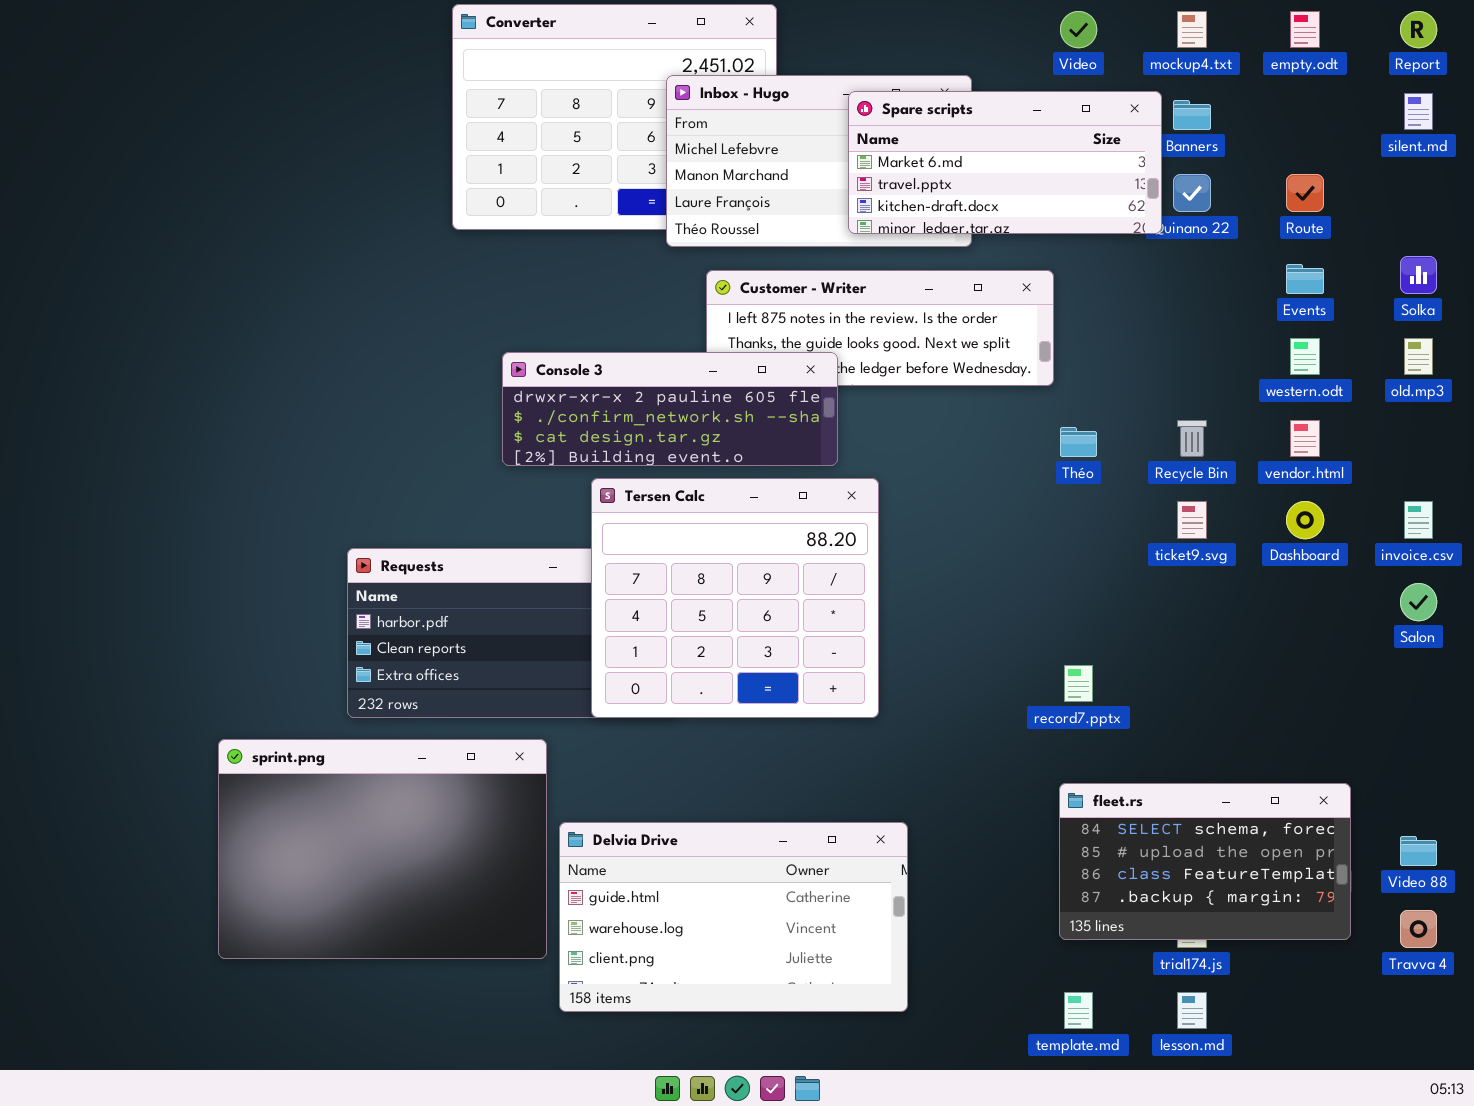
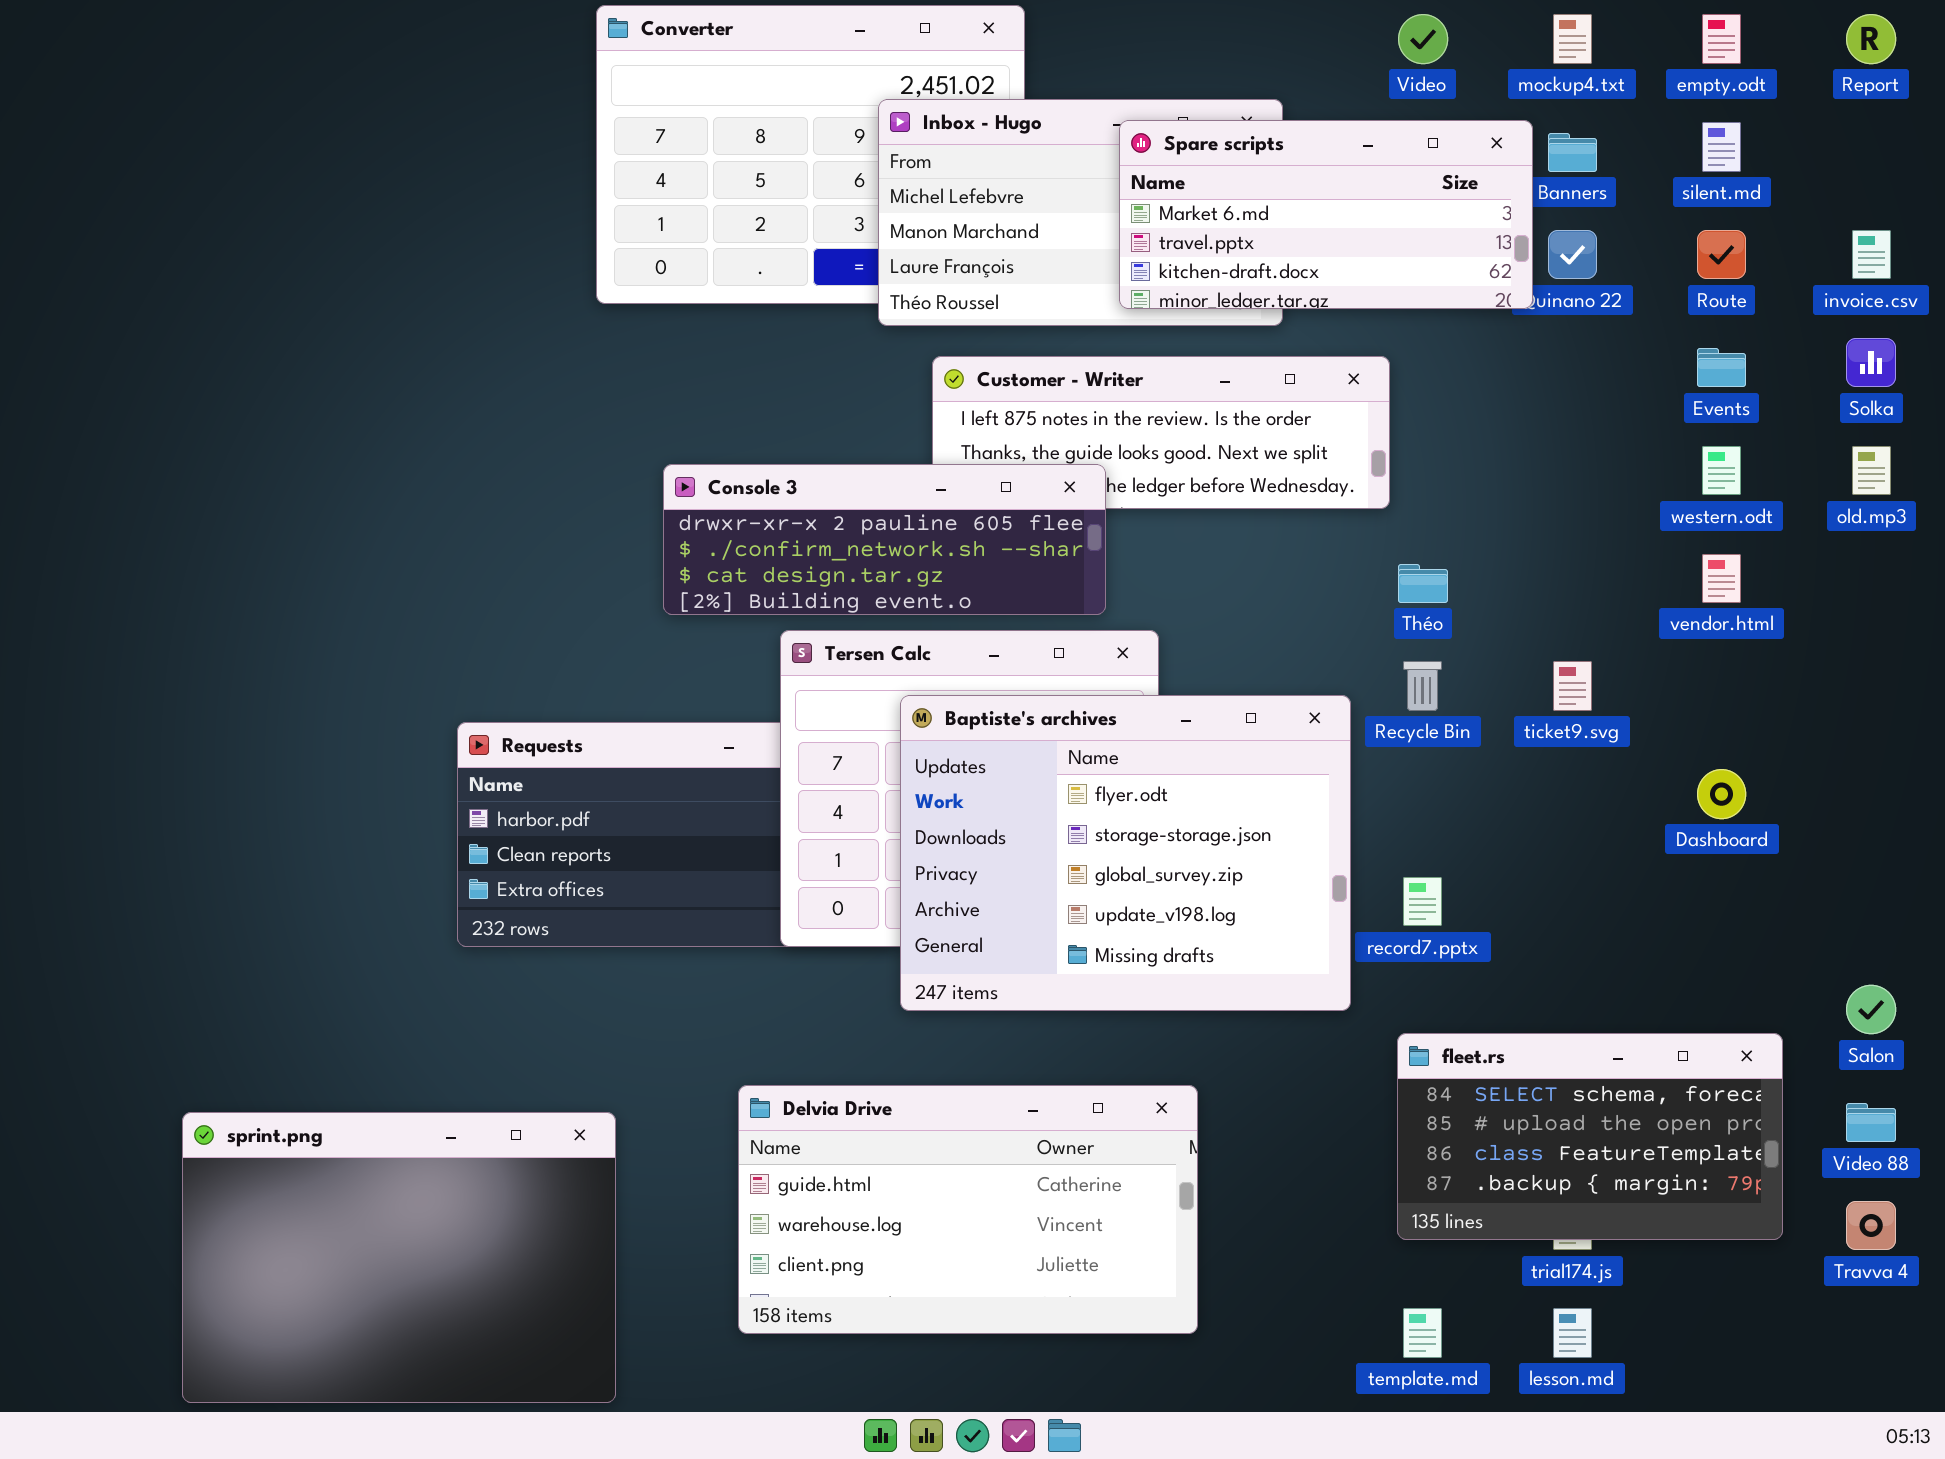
silent.md: [1404,93,1433,130] -> [1702,122,1741,172], moved
Recycle Bin: [1177,420,1207,457] -> [1403,661,1442,711], moved
Dashboard: [1286,501,1324,539] -> [1697,769,1746,819], moved
invoice.csv: [1404,501,1433,539] -> [1852,230,1891,279], moved
Baptiste's archives: none -> [900,695,1351,1011], opened
Salon: [1400,583,1437,621] -> [1846,985,1896,1034], moved
sprint.png: [218,739,547,959] -> [182,1112,616,1403], moved

